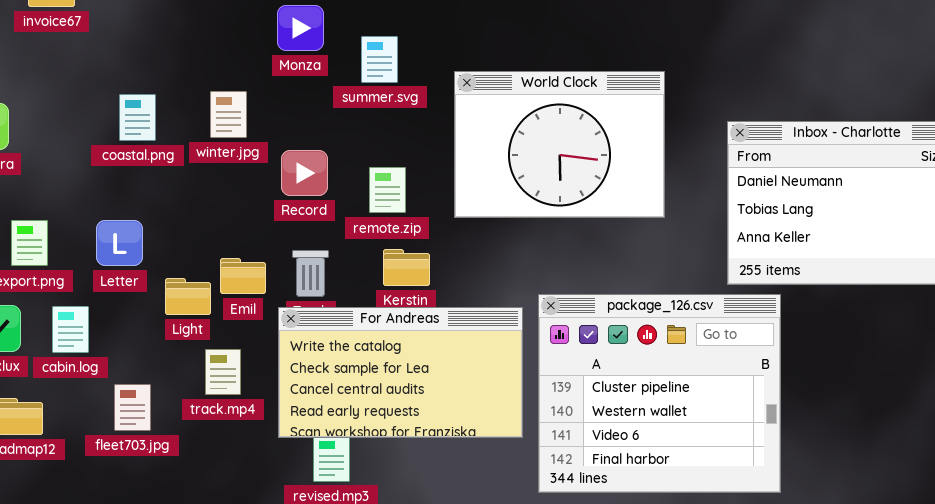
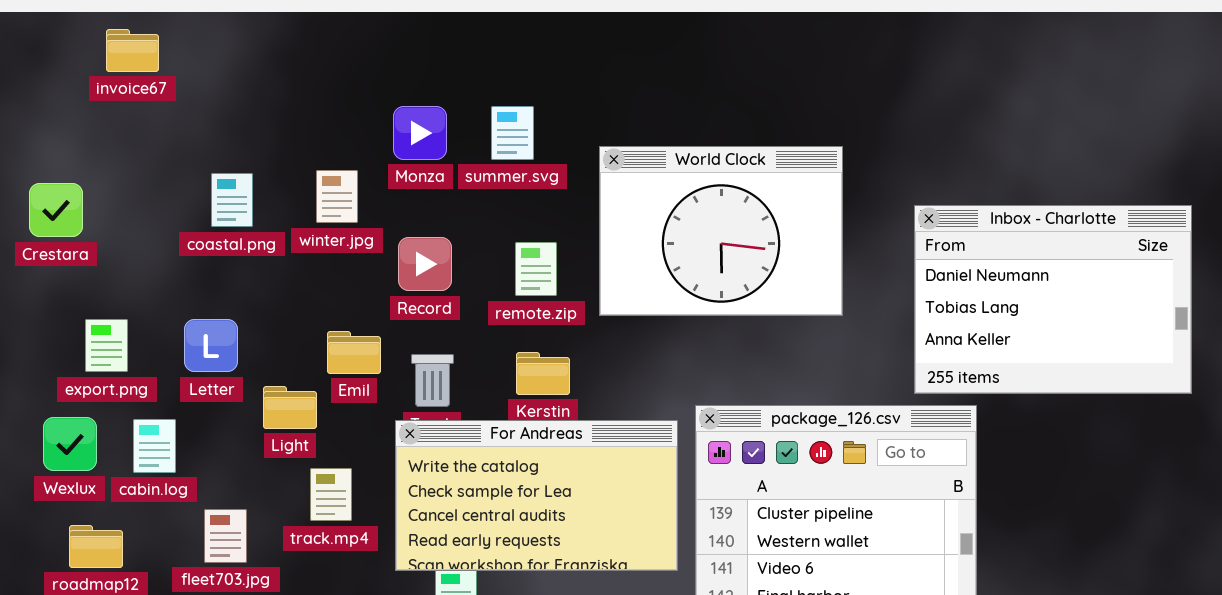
Monza: [277,5,324,51] -> [393,106,447,160], moved
remote.zip: [369,167,406,213] -> [515,242,557,296], moved
Emil: [220,258,266,294] -> [327,331,381,374], moved

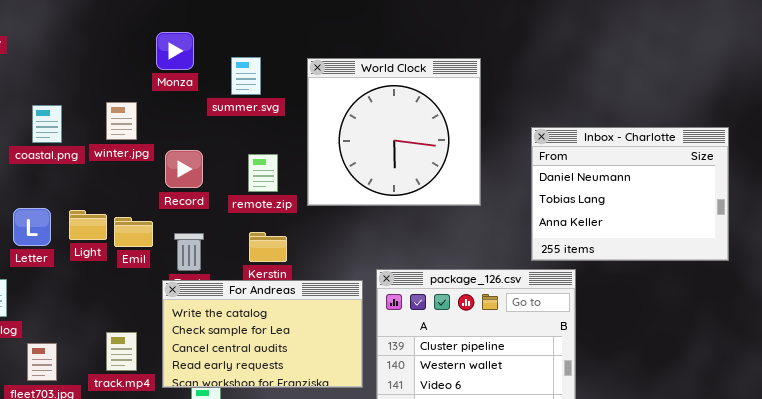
Monza: [393,106,447,160] -> [156,32,194,70], moved
World Clock: [599,146,843,316] -> [307,58,481,206], resized
Light: [263,386,317,429] -> [69,210,107,240], moved
track.mp4: [310,468,352,521] -> [106,332,137,371], moved

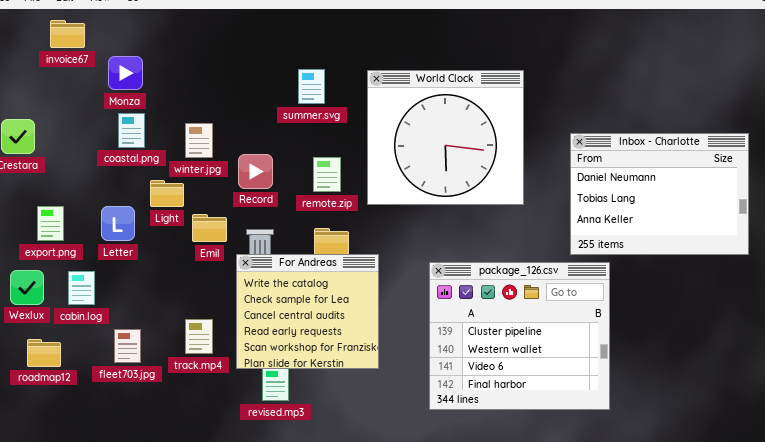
Monza: [156,32,194,70] -> [108,56,143,90], moved
winter.jpg: [106,102,137,140] -> [185,123,213,158], moved
Light: [69,210,107,240] -> [150,180,184,207], moved
For Andreas: [162,280,363,388] -> [236,254,379,369], resized

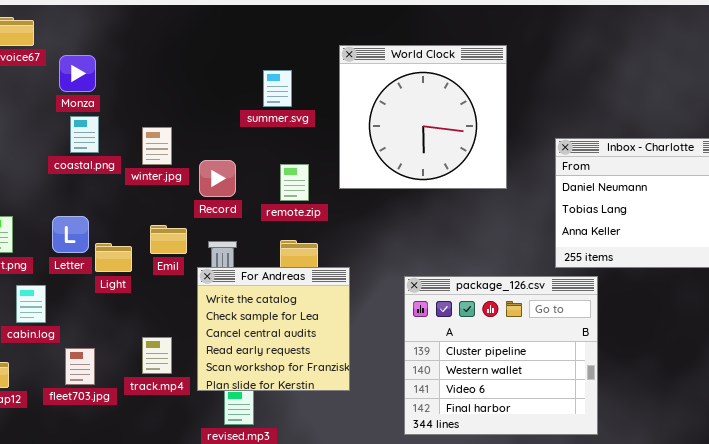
World Clock: [367,70,524,205] -> [339,45,507,189], moved
Light: [150,180,184,207] -> [95,243,132,272], moved

